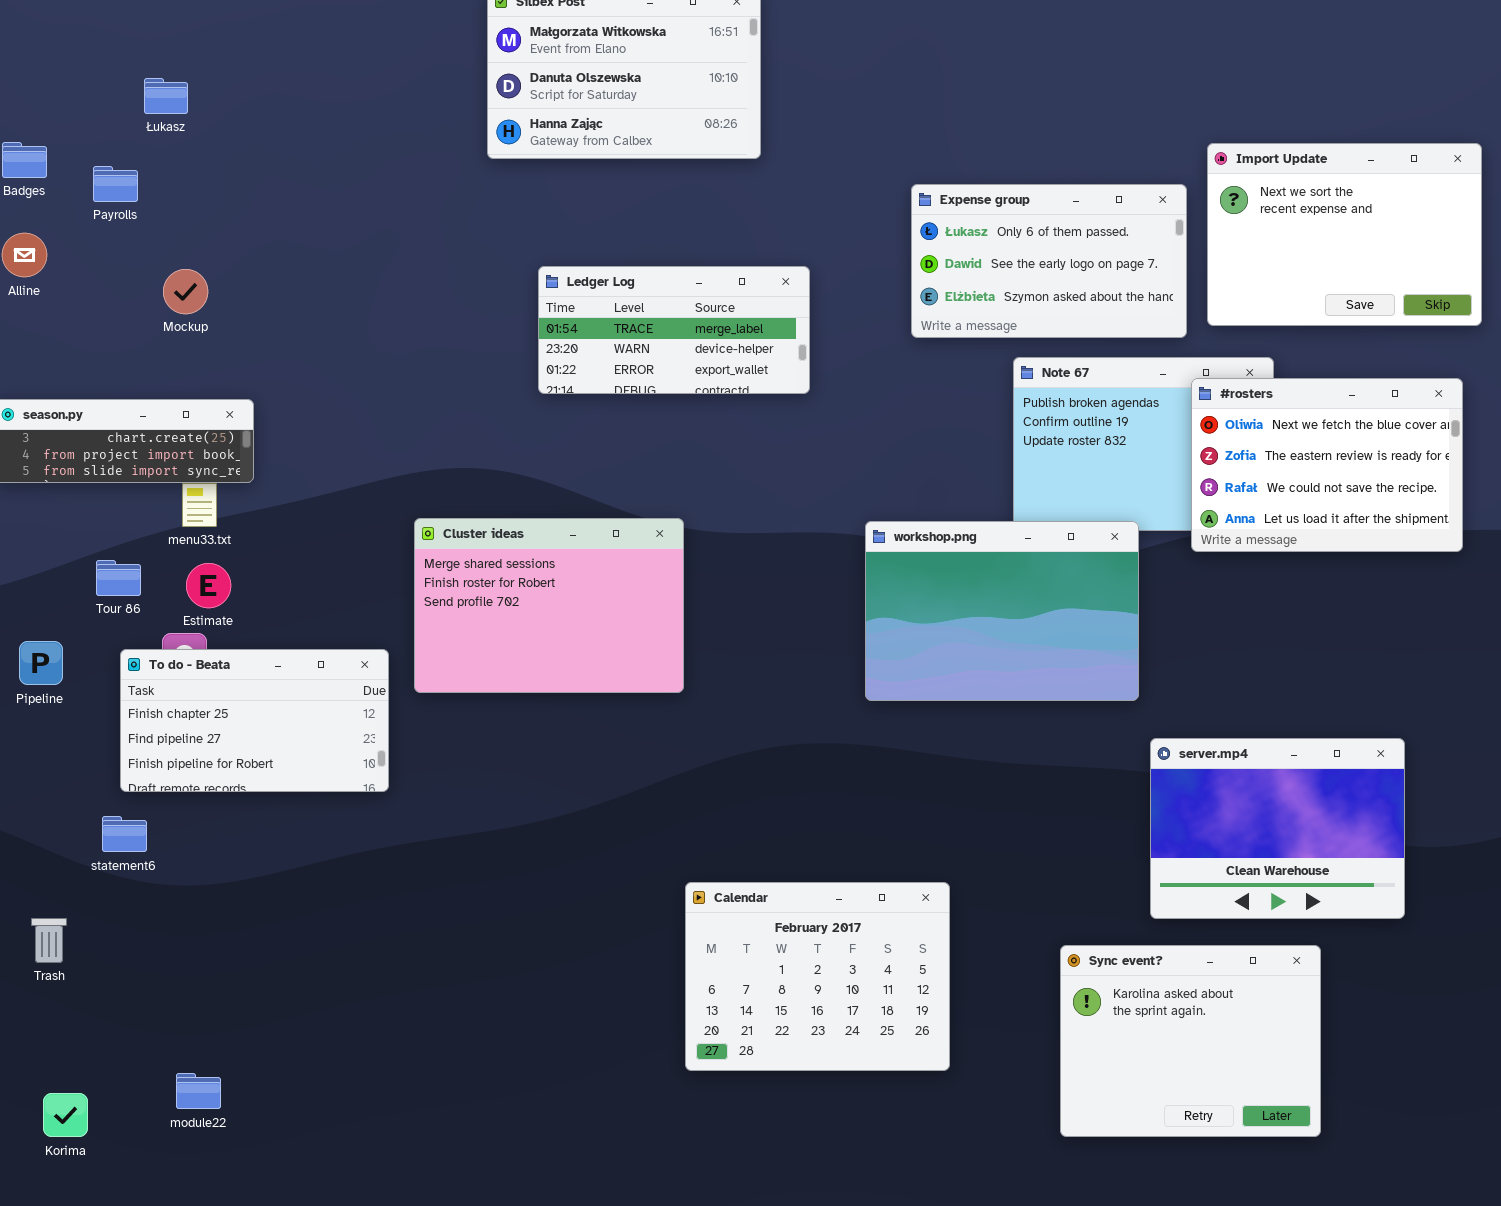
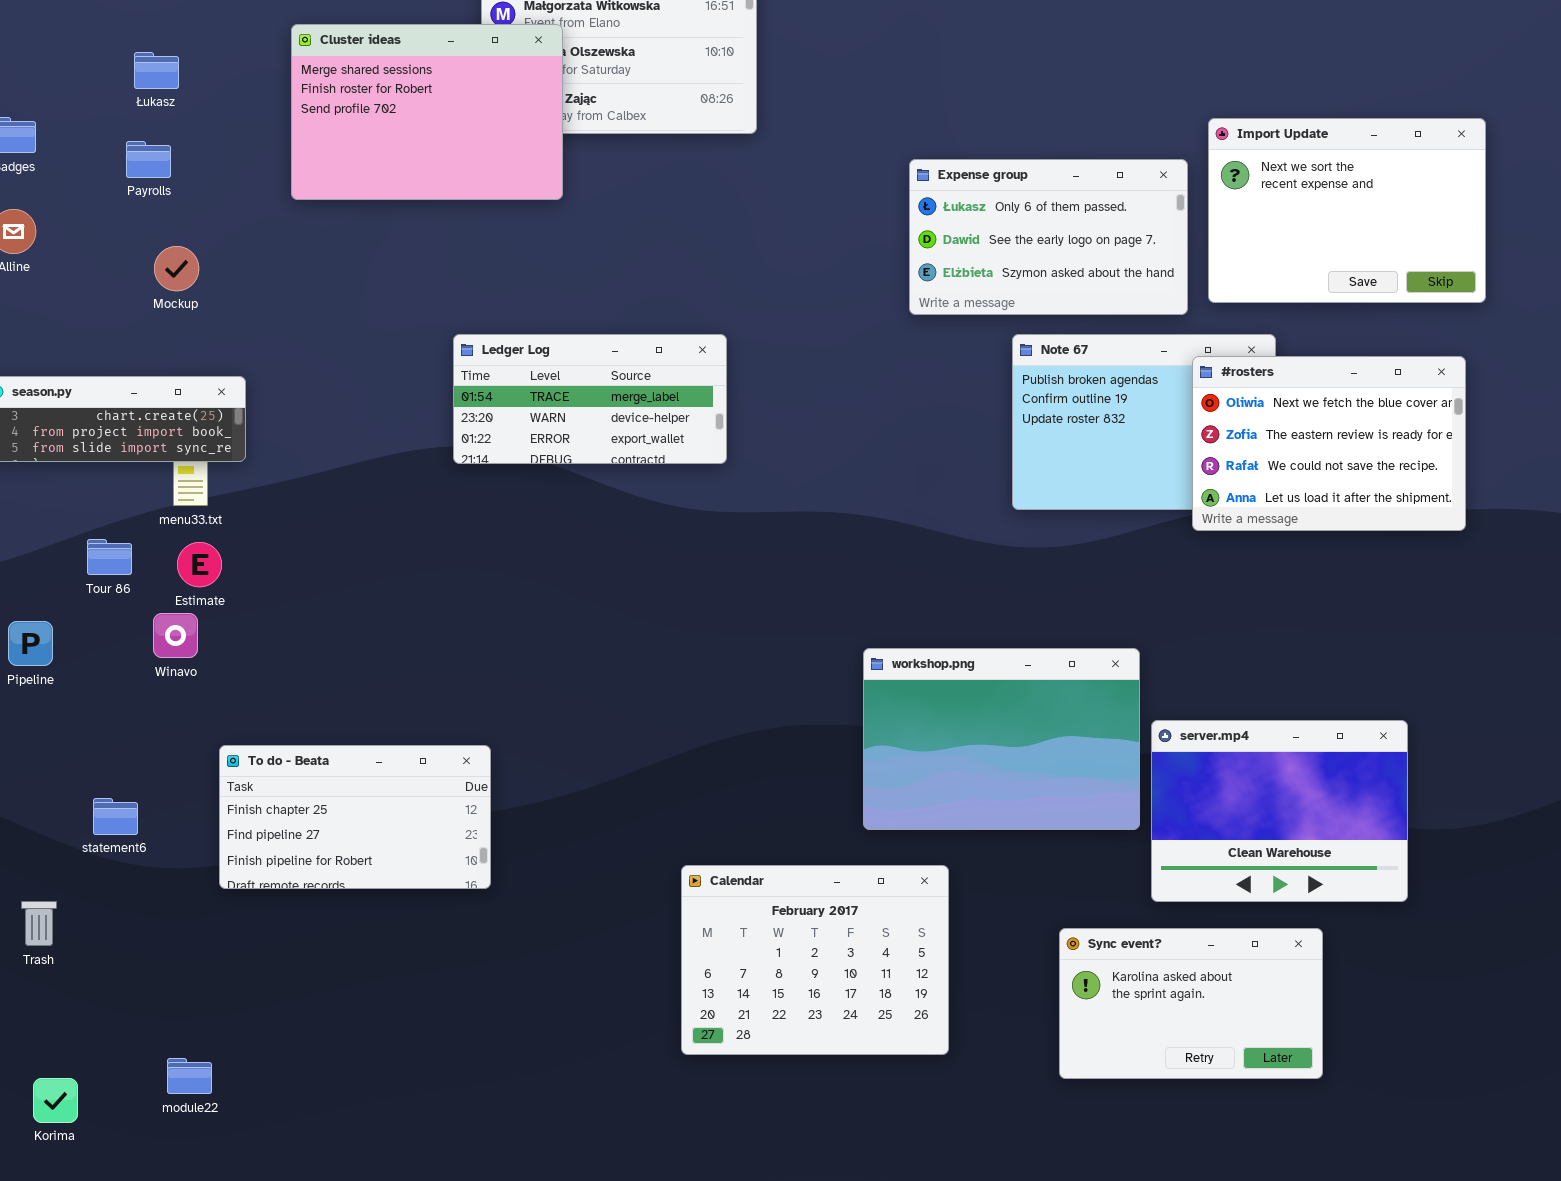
Payrolls: [93,166,138,202] -> [126,141,171,178], moved
Ledger Log: [538,266,810,394] -> [453,334,727,464], moved
Cluster ideas: [414,518,684,693] -> [291,24,563,200], moved
workshop.png: [865,521,1139,701] -> [863,648,1140,830], moved
To do - Beata: [120,649,389,792] -> [219,745,491,889], moved
Sync event?: [1060,945,1321,1137] -> [1059,928,1323,1079], resized

